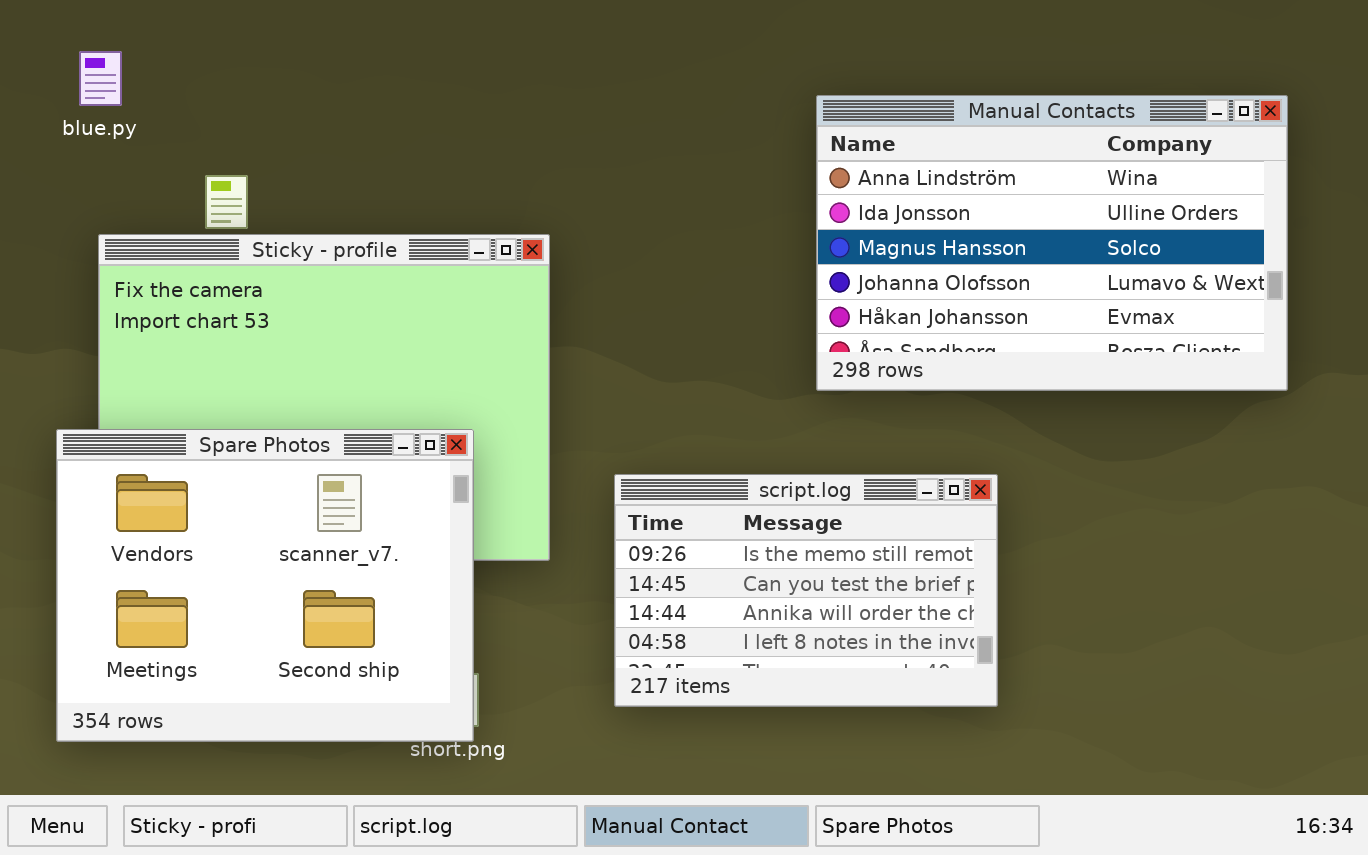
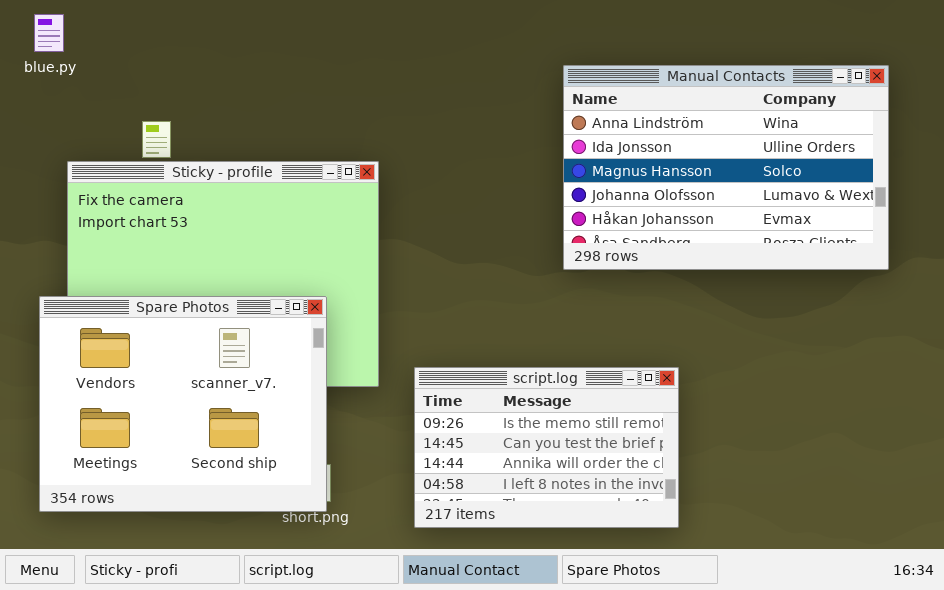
blue.py: [79,51,122,106] -> [34,14,64,52], moved
script.log: [614,474,998,707] -> [414,367,679,528], moved

